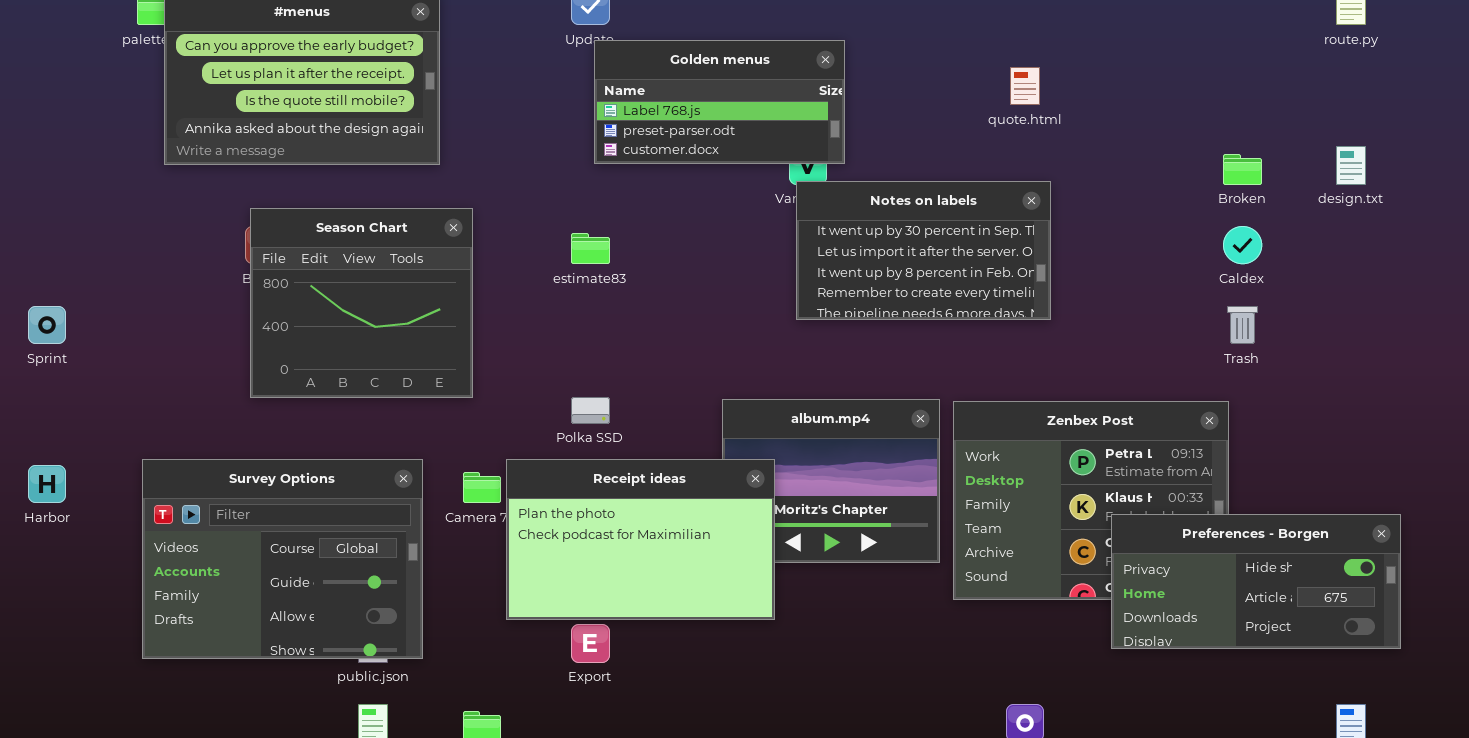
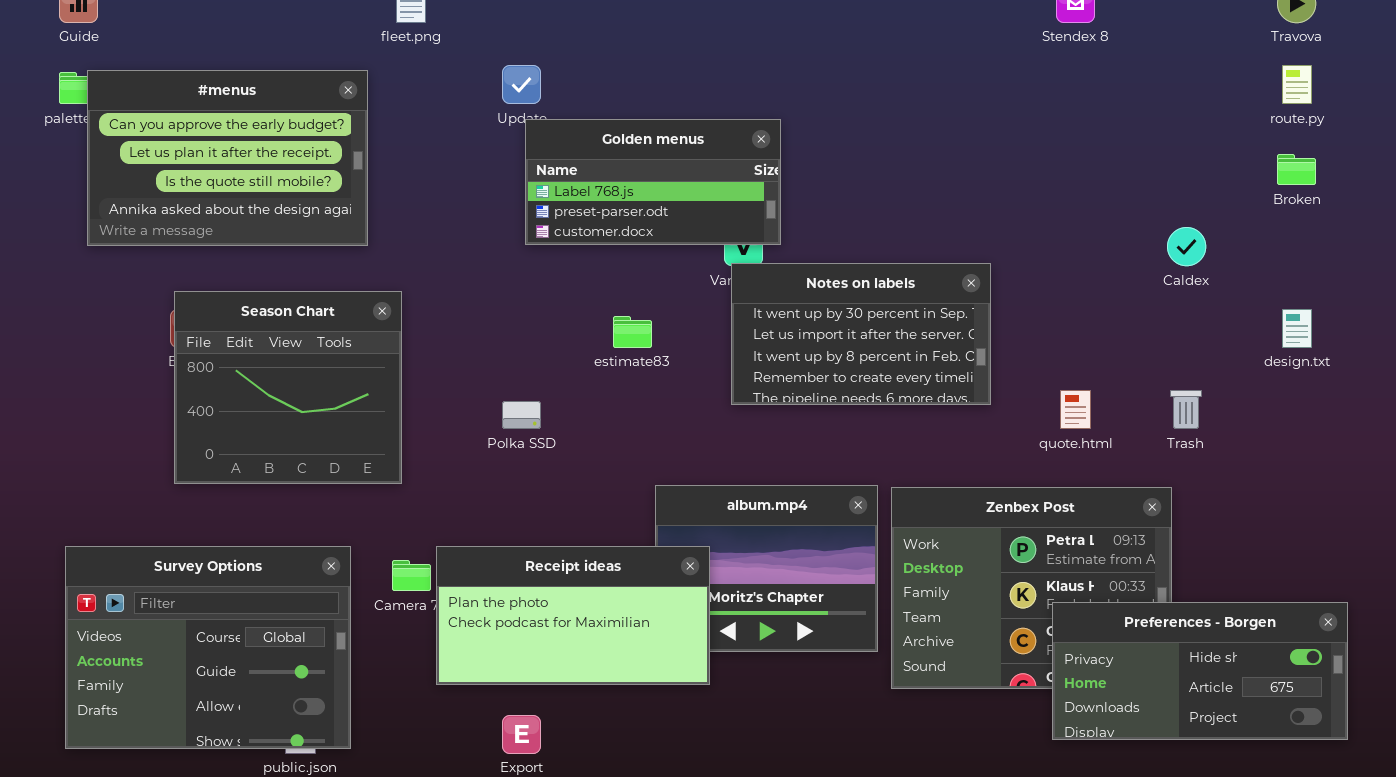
quote.html: [1010,67,1040,105] -> [1060,390,1091,429], moved
design.txt: [1336,146,1366,185] -> [1282,309,1312,348], moved
Broken: [1223,154,1262,185] -> [1277,154,1316,185], moved
Caldex: [1223,226,1262,264] -> [1167,227,1206,266], moved
estimate83: [571,233,610,264] -> [613,316,652,348], moved
Polka SSD: [571,397,610,424] -> [502,401,541,429], moved
Receipt ideas: [506,459,775,620] -> [436,546,710,685], resized

